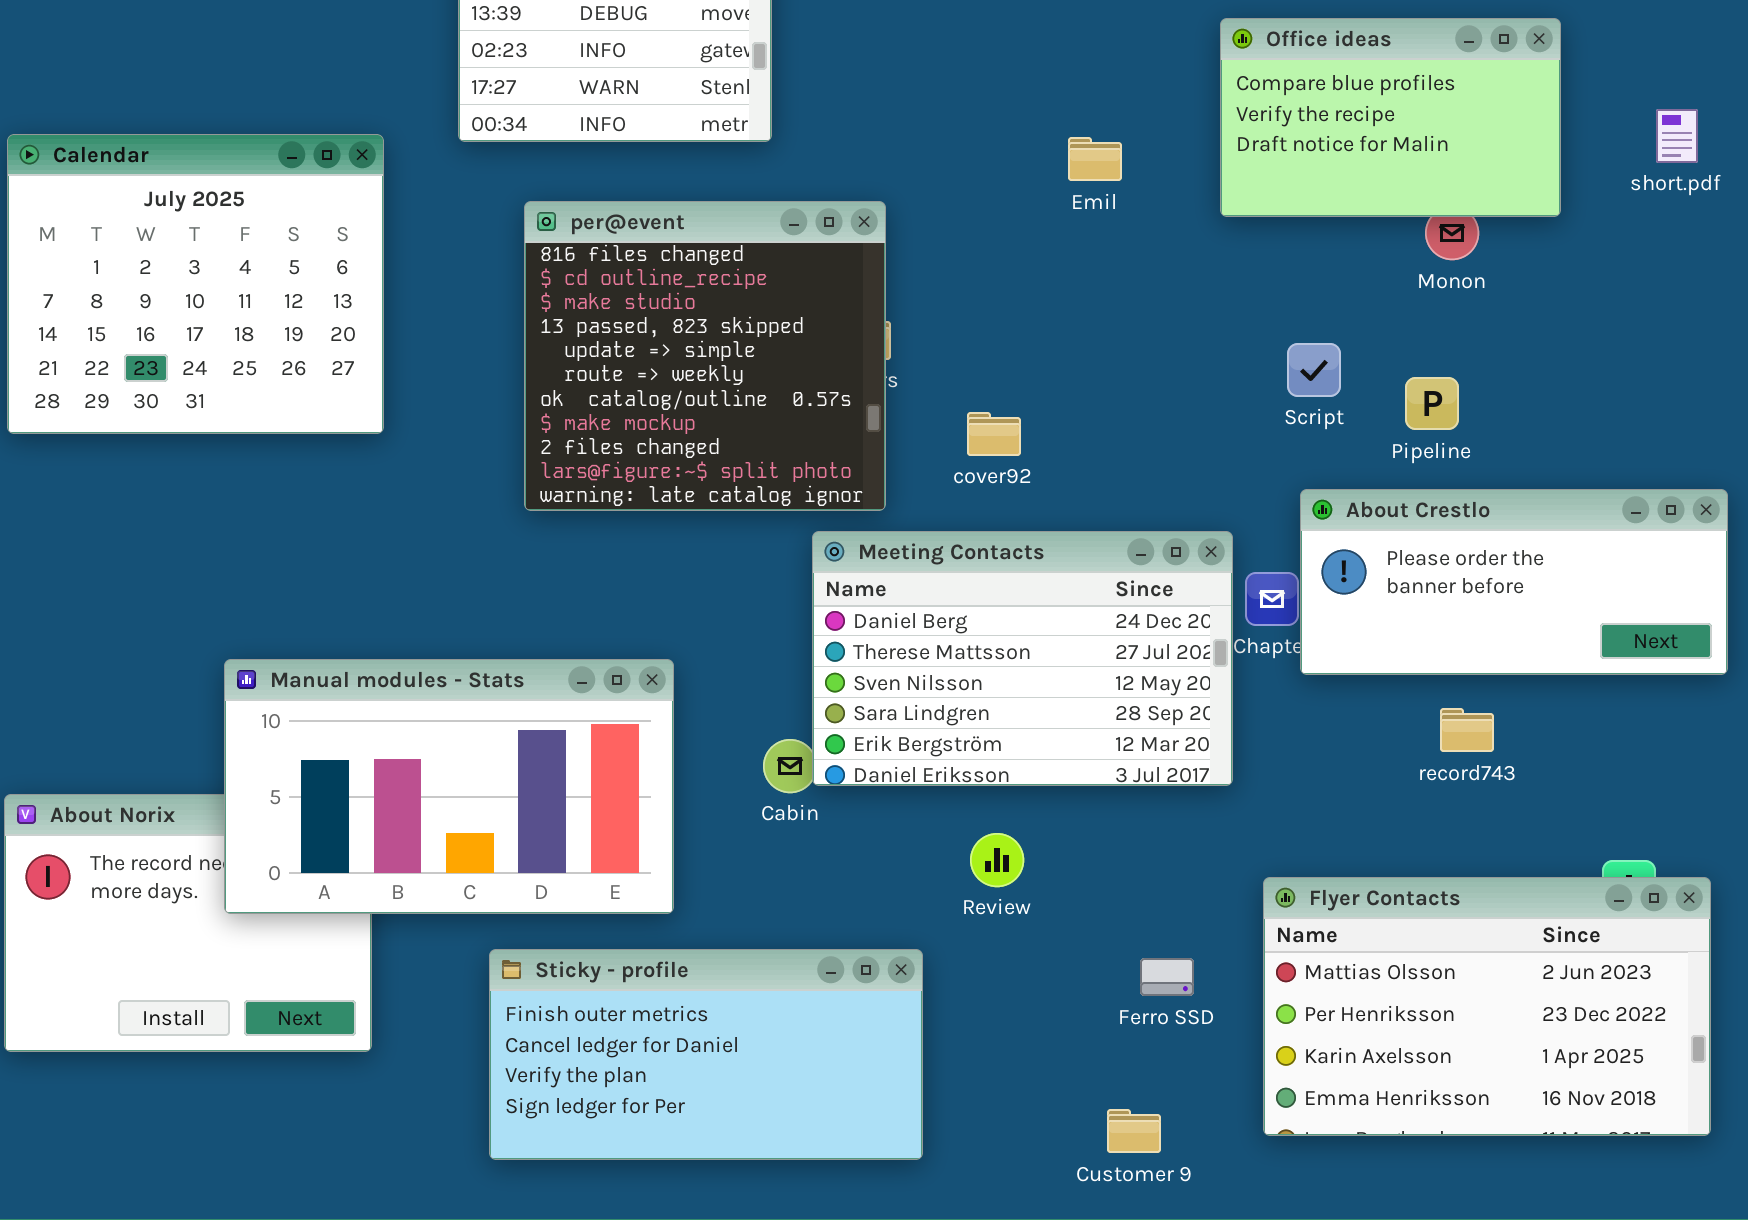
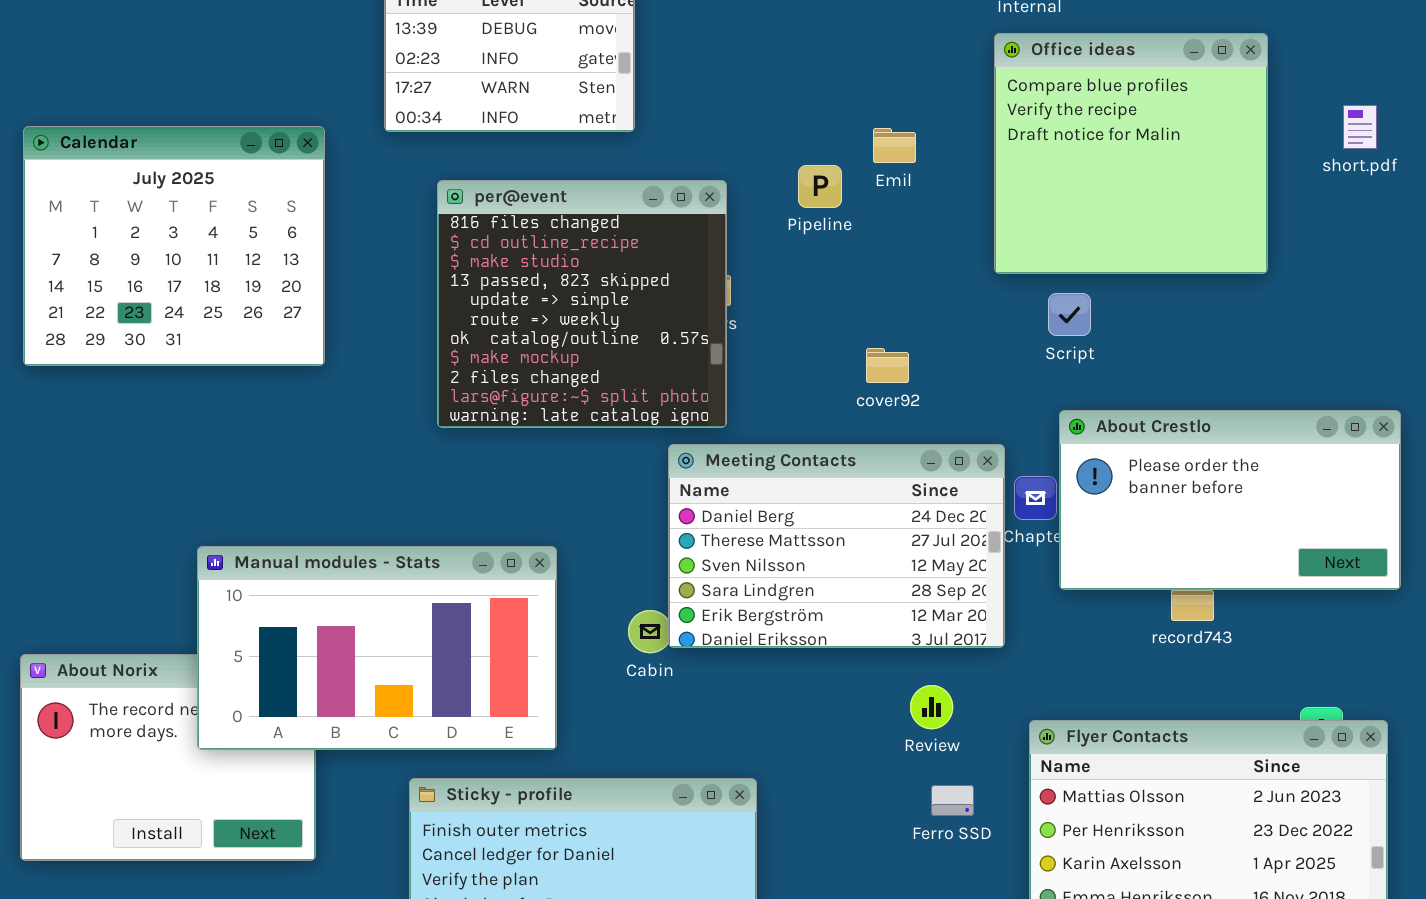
Office ideas: [1220,18,1561,217] -> [994,33,1268,274], resized
Pipeline: [1405,377,1459,430] -> [798,165,842,208], moved
cover92: [967,412,1021,456] -> [866,348,909,383], moved
About Crestlo: [1300,489,1728,675] -> [1059,410,1401,590], resized
Review: [970,833,1024,887] -> [910,685,953,729], moved

